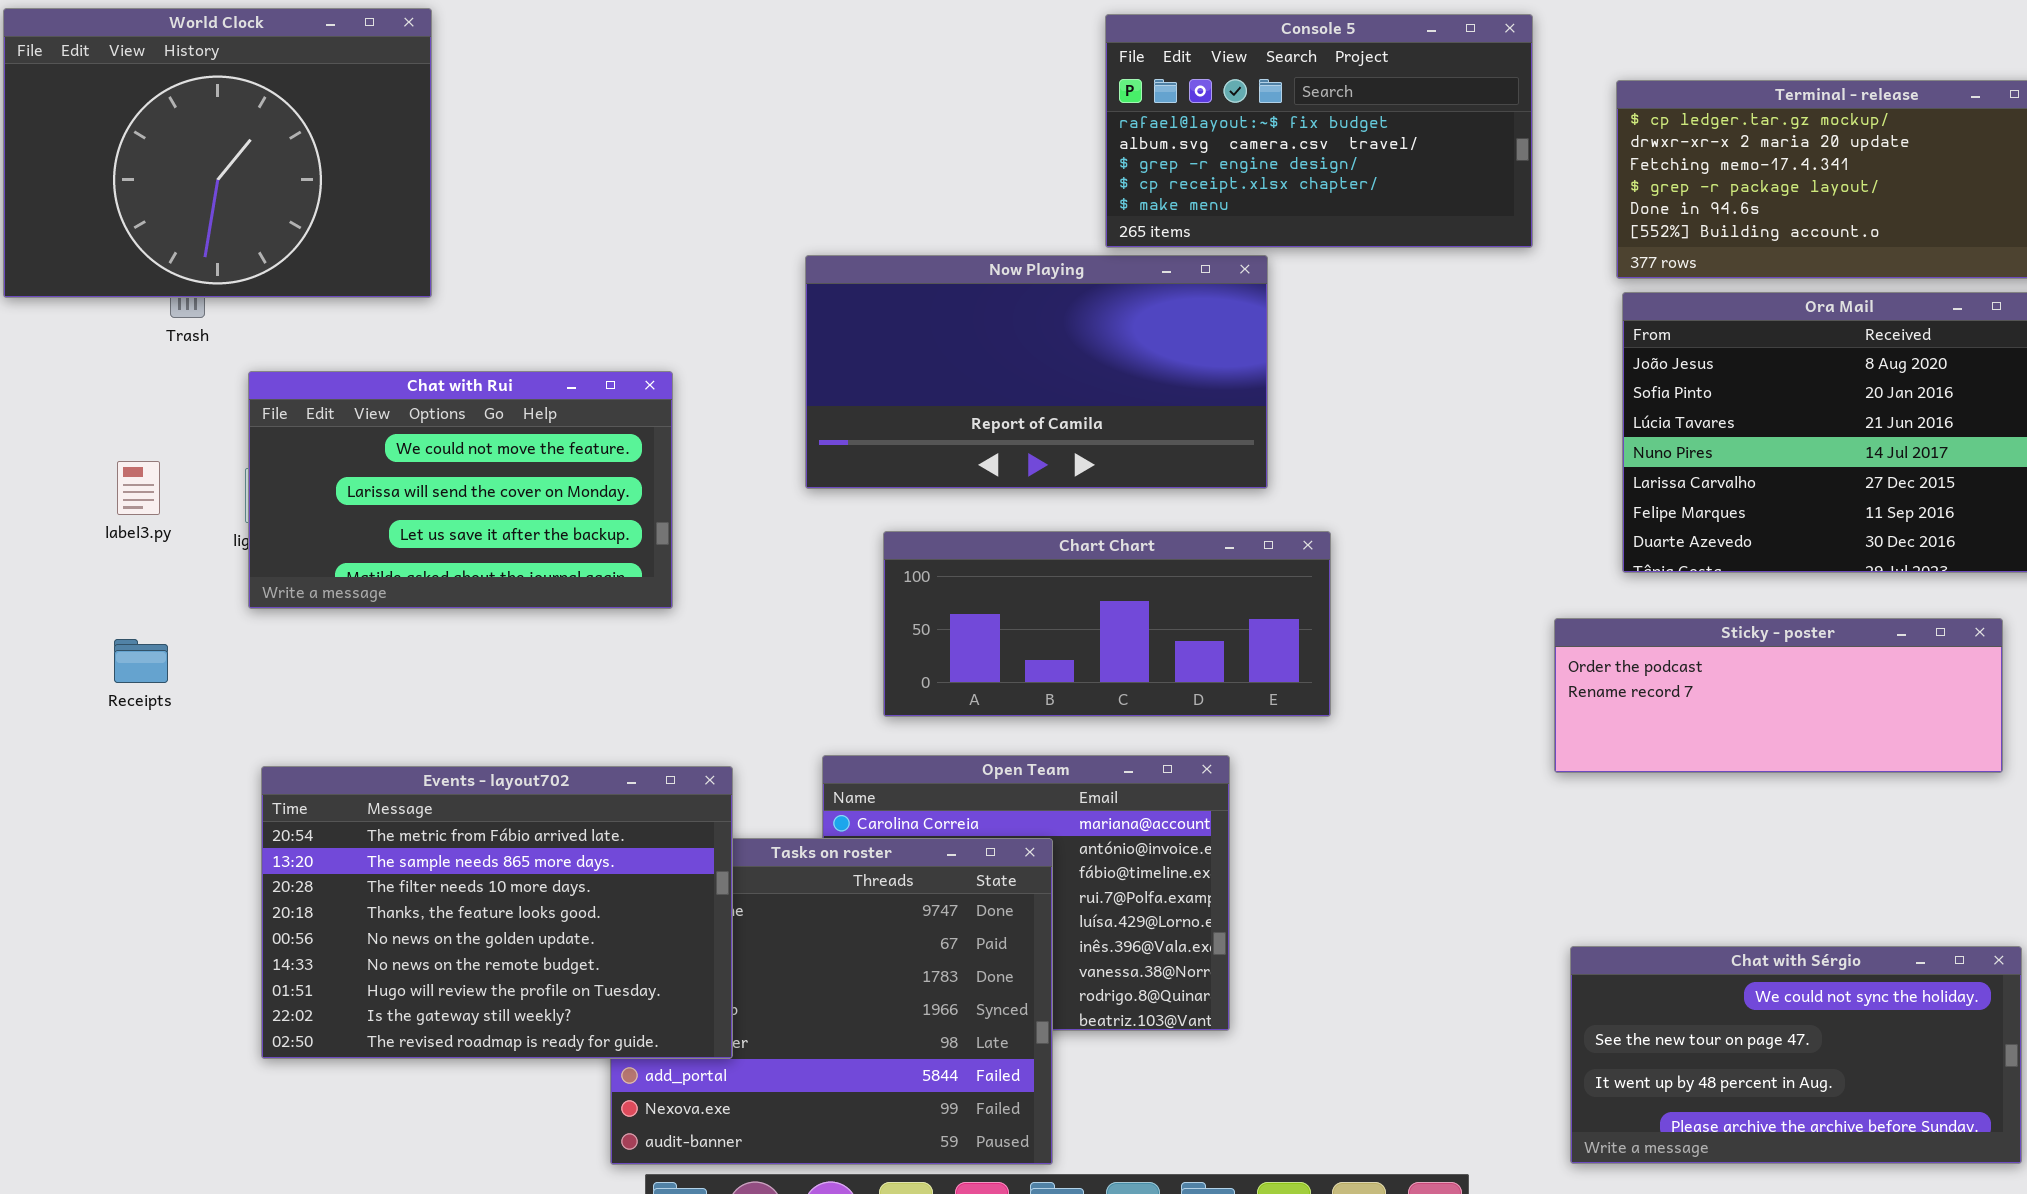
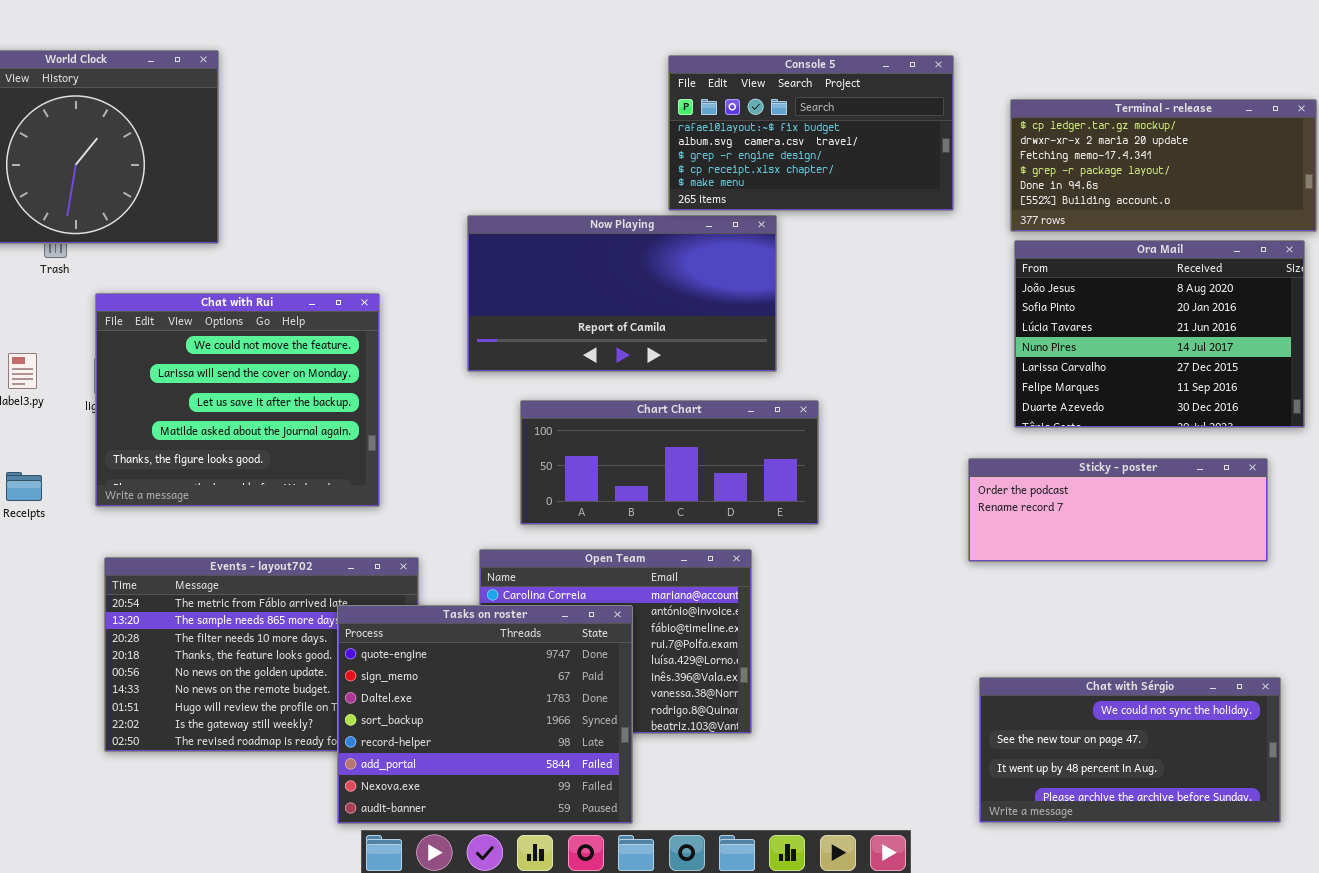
Chat with Rui: [248,371,673,609] -> [95,293,380,507], resized
Tasks on roster: [610,838,1053,1165] -> [337,605,633,824], raised

